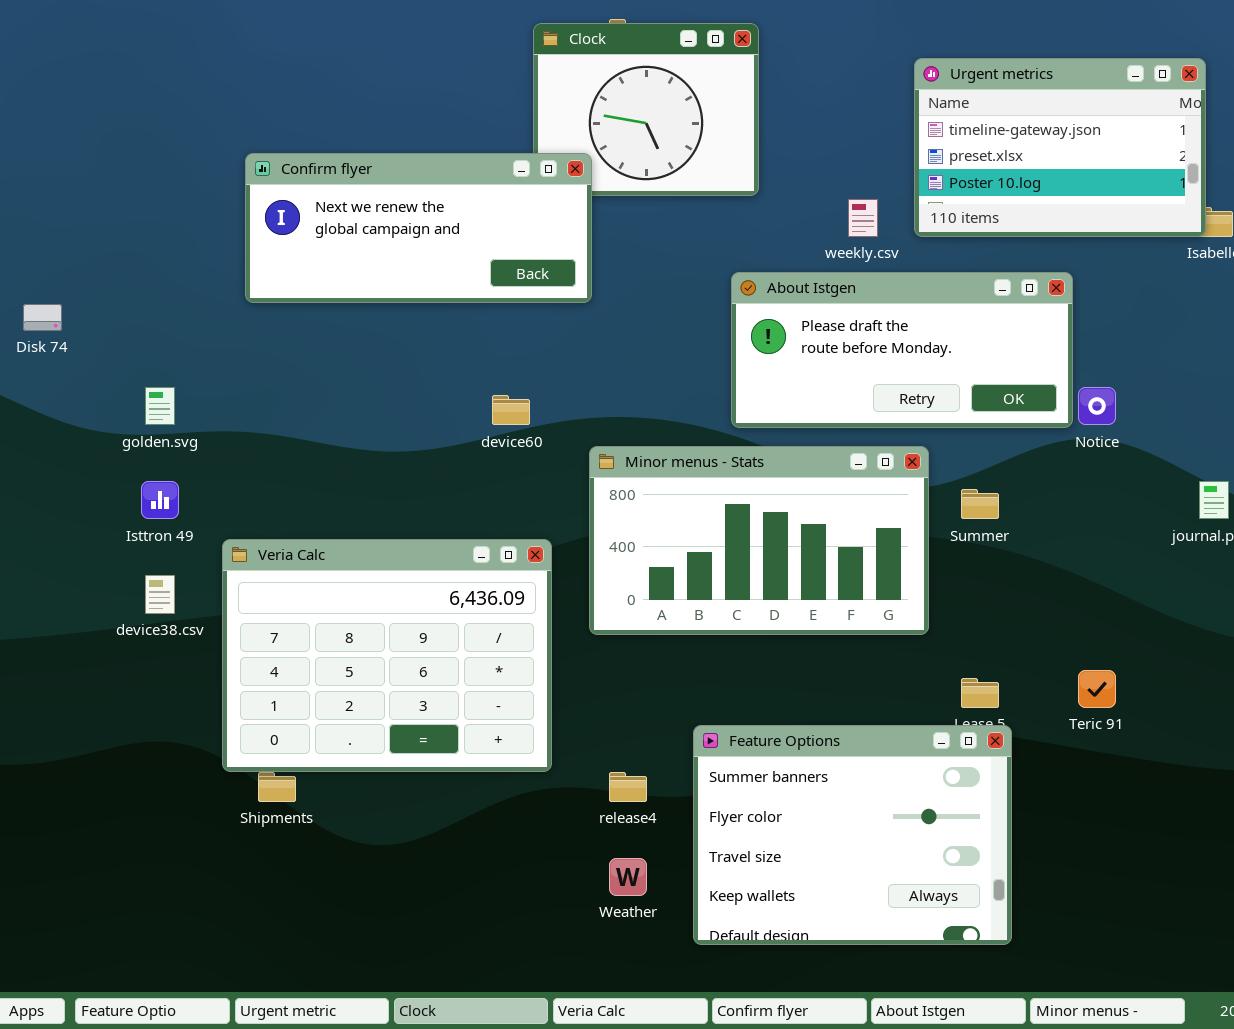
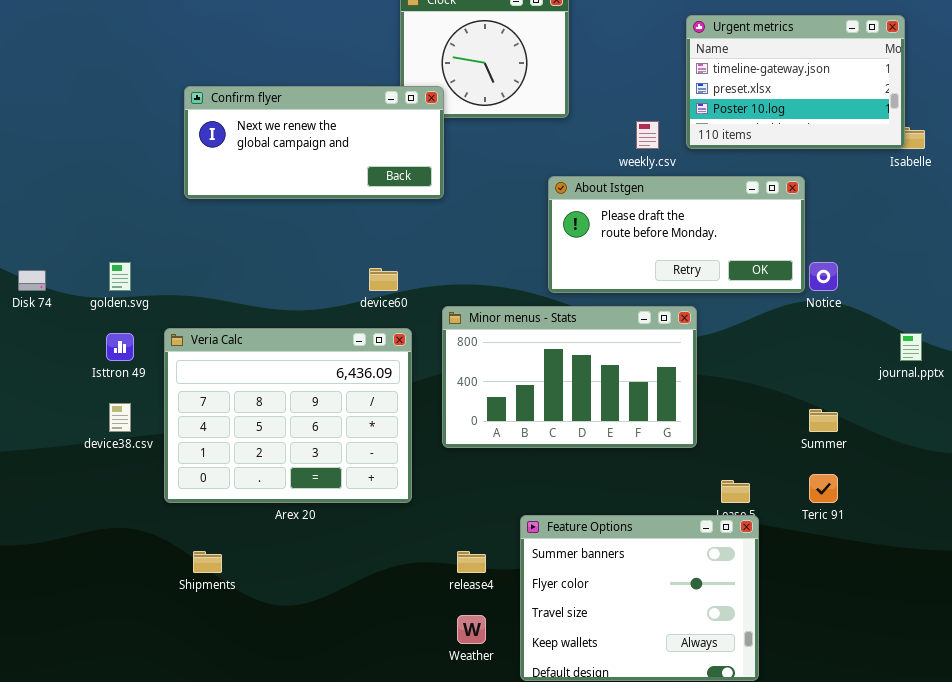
Disk 74: [23,304,62,331] -> [18,270,46,291], moved
Summer: [961,489,999,519] -> [809,409,838,432], moved
Veria Calc: [222,539,552,772] -> [164,328,412,503], moved

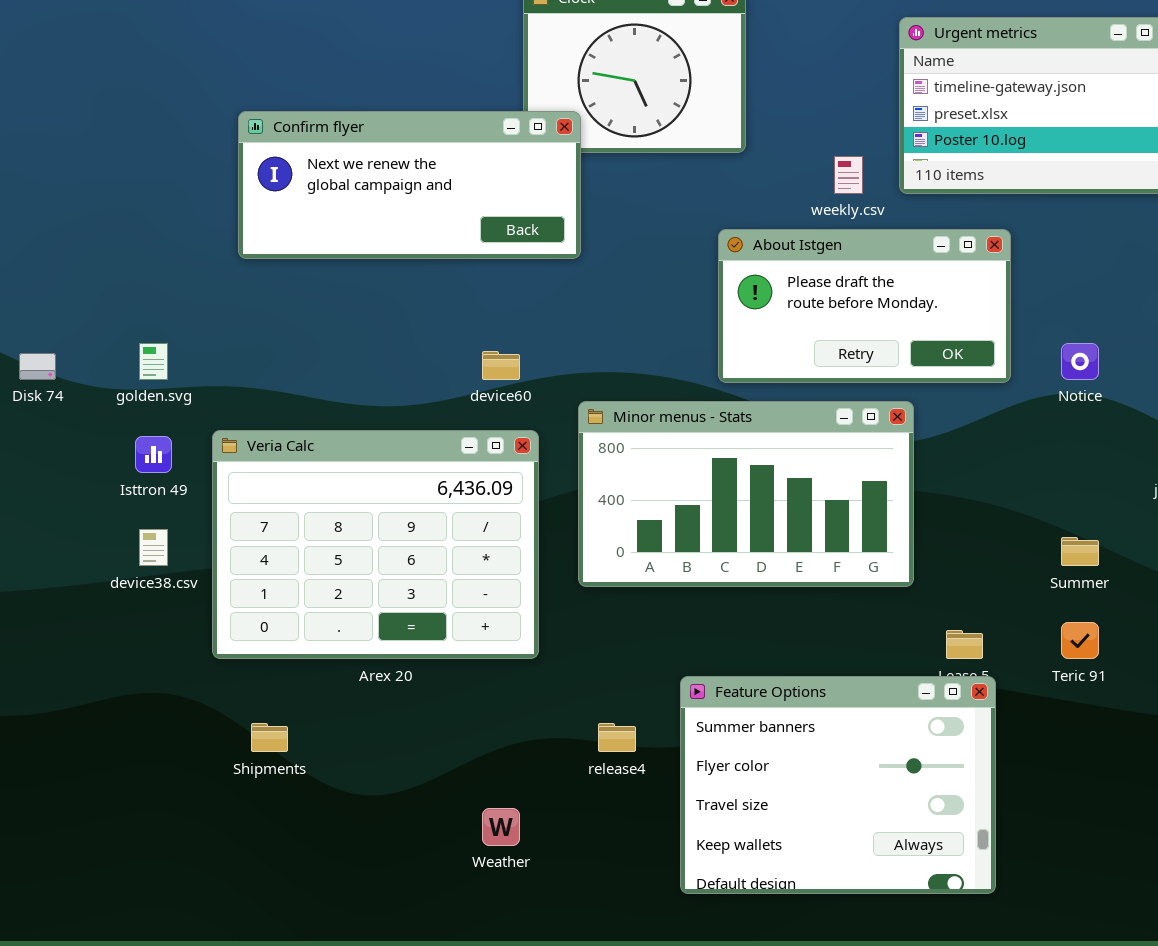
About Istgen: [548,176,805,293] -> [718,229,1011,383], resized
Weather: [457,615,486,644] -> [482,808,520,846], moved

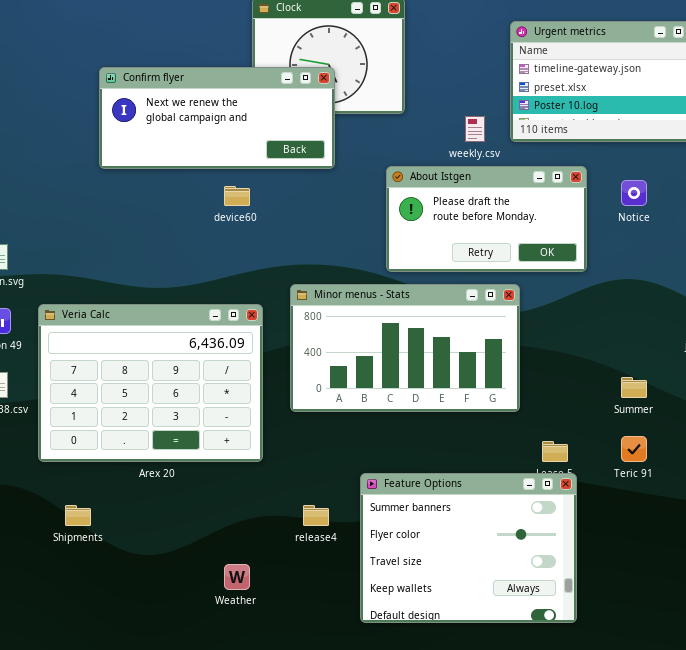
Confirm flyer: [238,111,581,259] -> [99,67,335,169], moved
Notice: [1061,343,1099,380] -> [621,180,647,206], moved
device60: [482,351,520,380] -> [224,186,250,206], moved

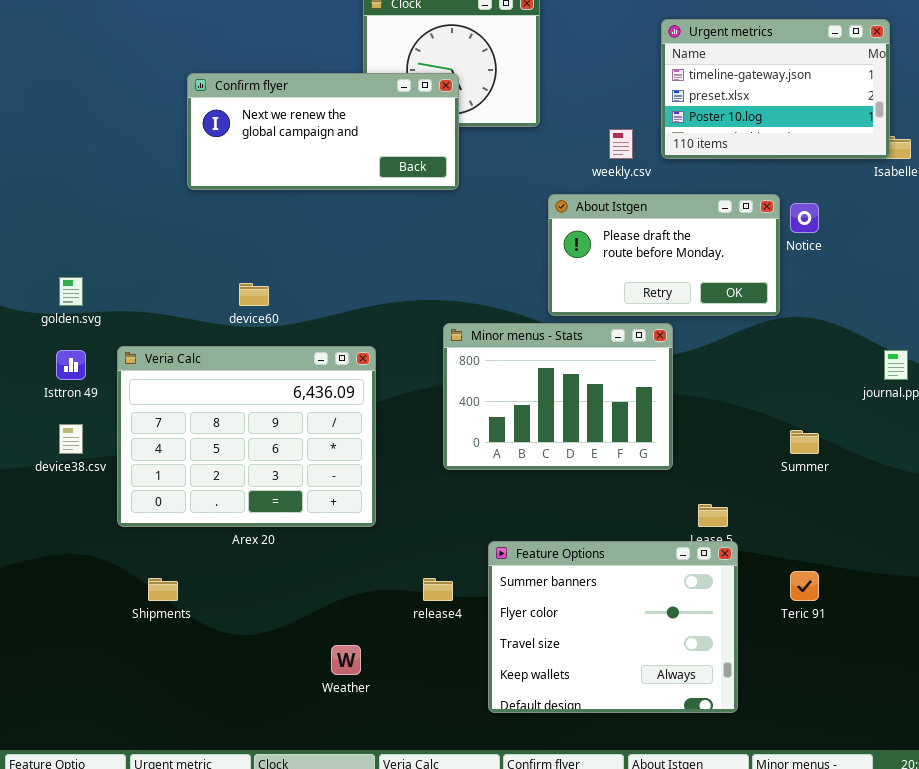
About Istgen: [386,166,587,272] -> [548,194,780,316], moved
device60: [224,186,250,206] -> [239,283,269,306], moved
Minor menus - Stats: [290,284,520,412] -> [443,323,673,470], resized
Teric 91: [621,436,647,462] -> [790,571,819,601], moved

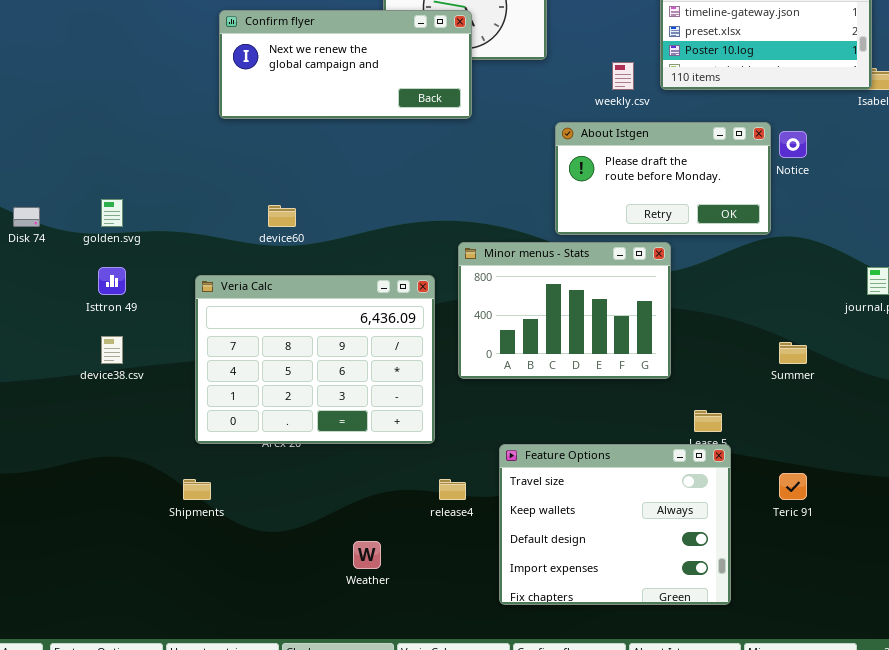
Veria Calc: [117,346,376,527] -> [195,275,435,444], moved
Feature Options: [488,541,738,713] -> [499,444,731,605], scrolled down 2 rows

